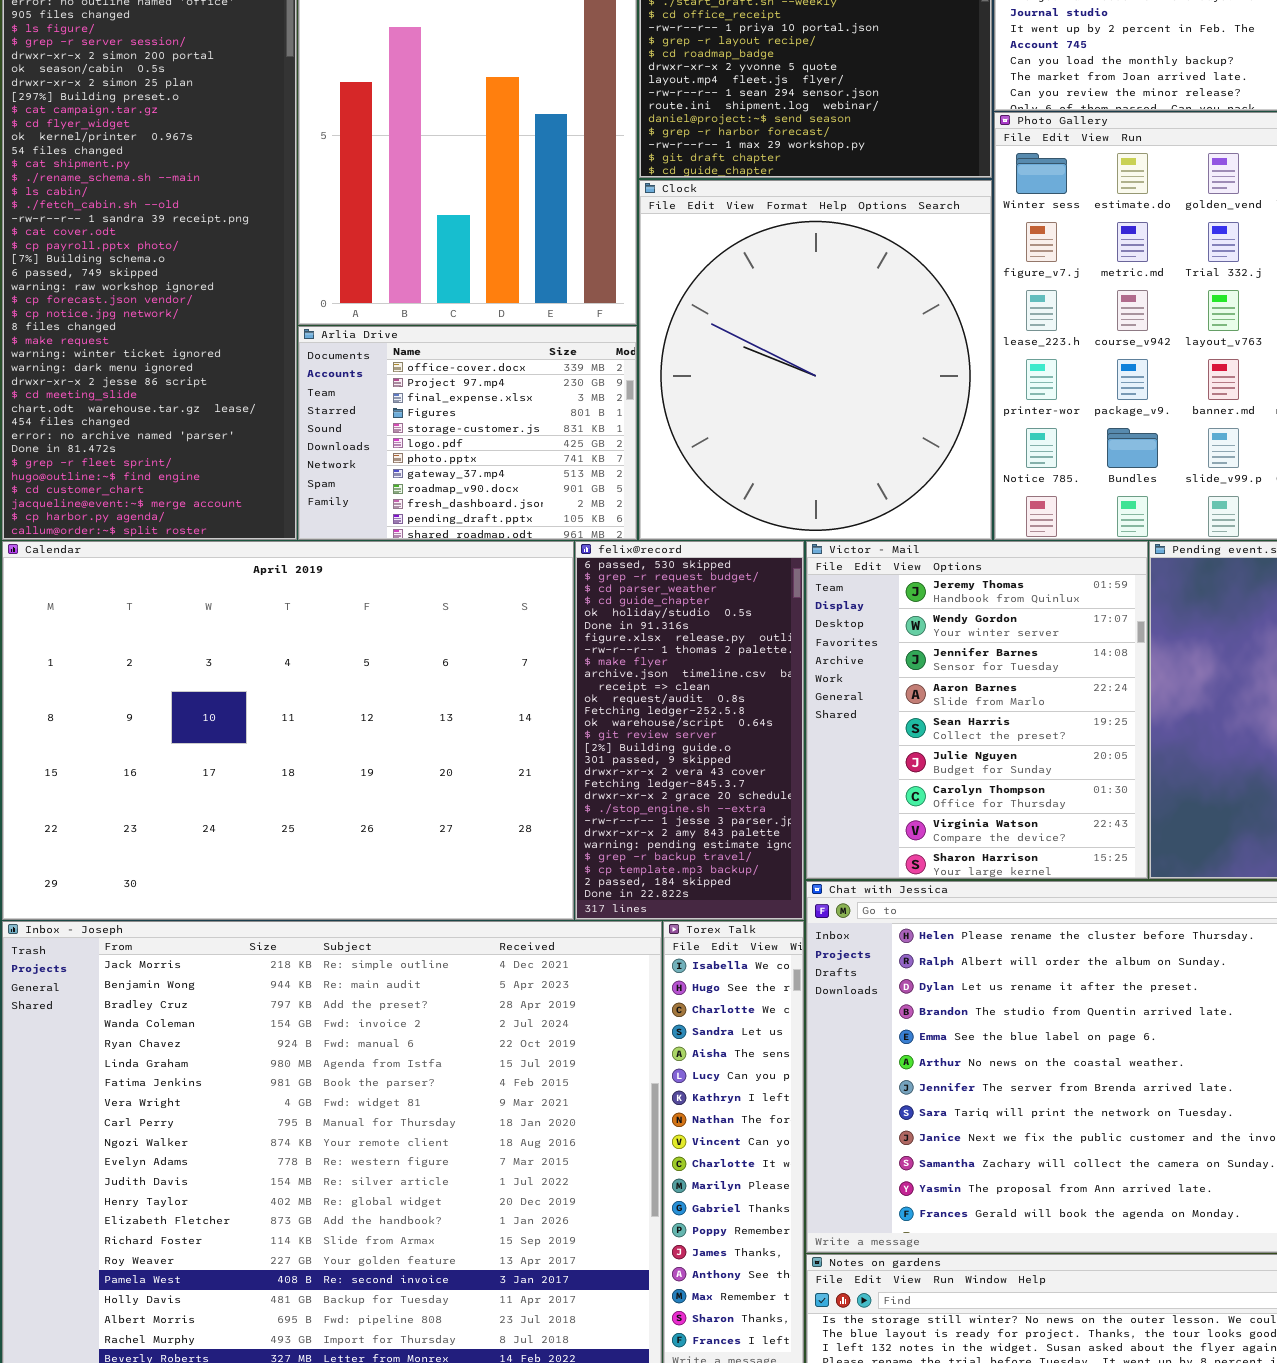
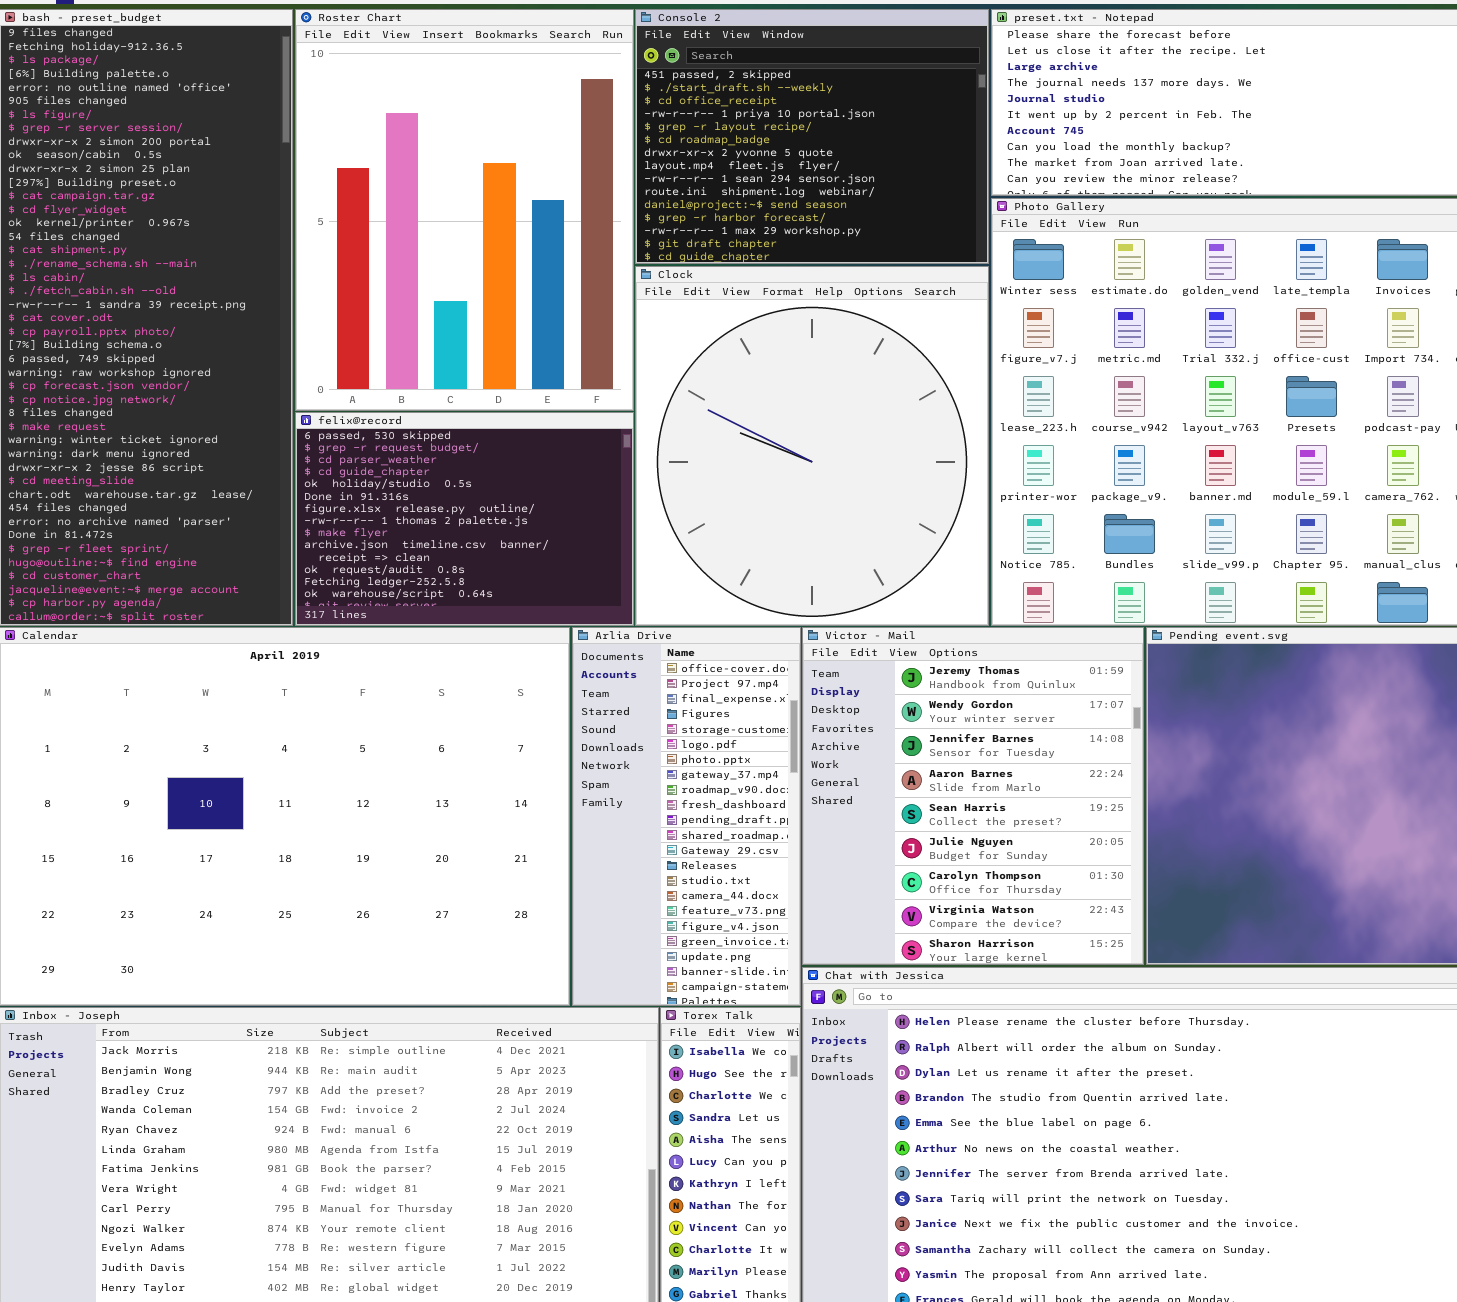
Arlia Drive: [298,326,637,540] -> [572,627,801,1006], moved, resized
felix@record: [575,541,804,920] -> [295,412,634,626], moved, resized

